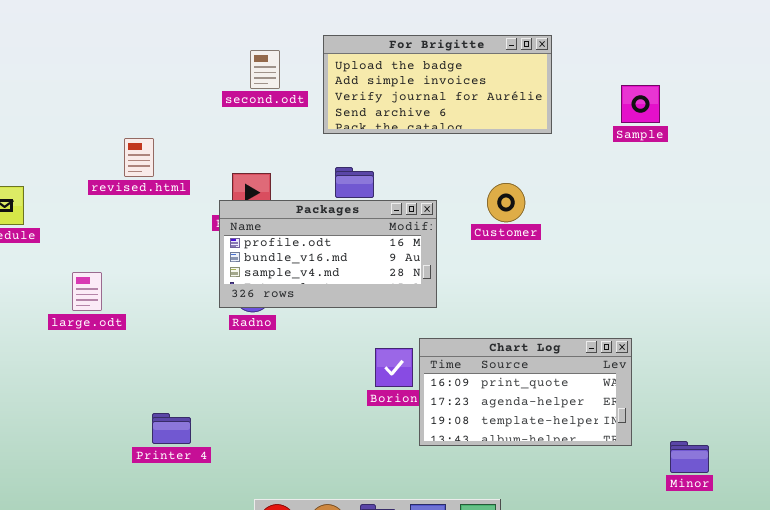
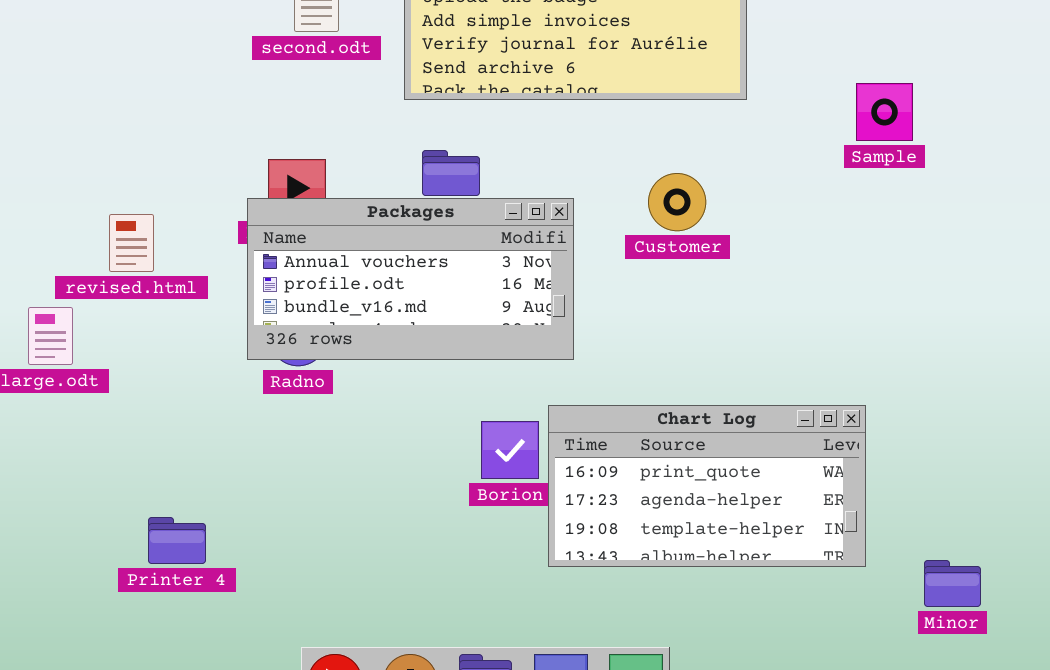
Sample: [621,85,660,123] -> [856,83,913,141], moved
revised.html: [124,138,154,177] -> [109,214,154,272], moved
Packages: [219,200,437,308] -> [247,198,574,360], scrolled up 1 row

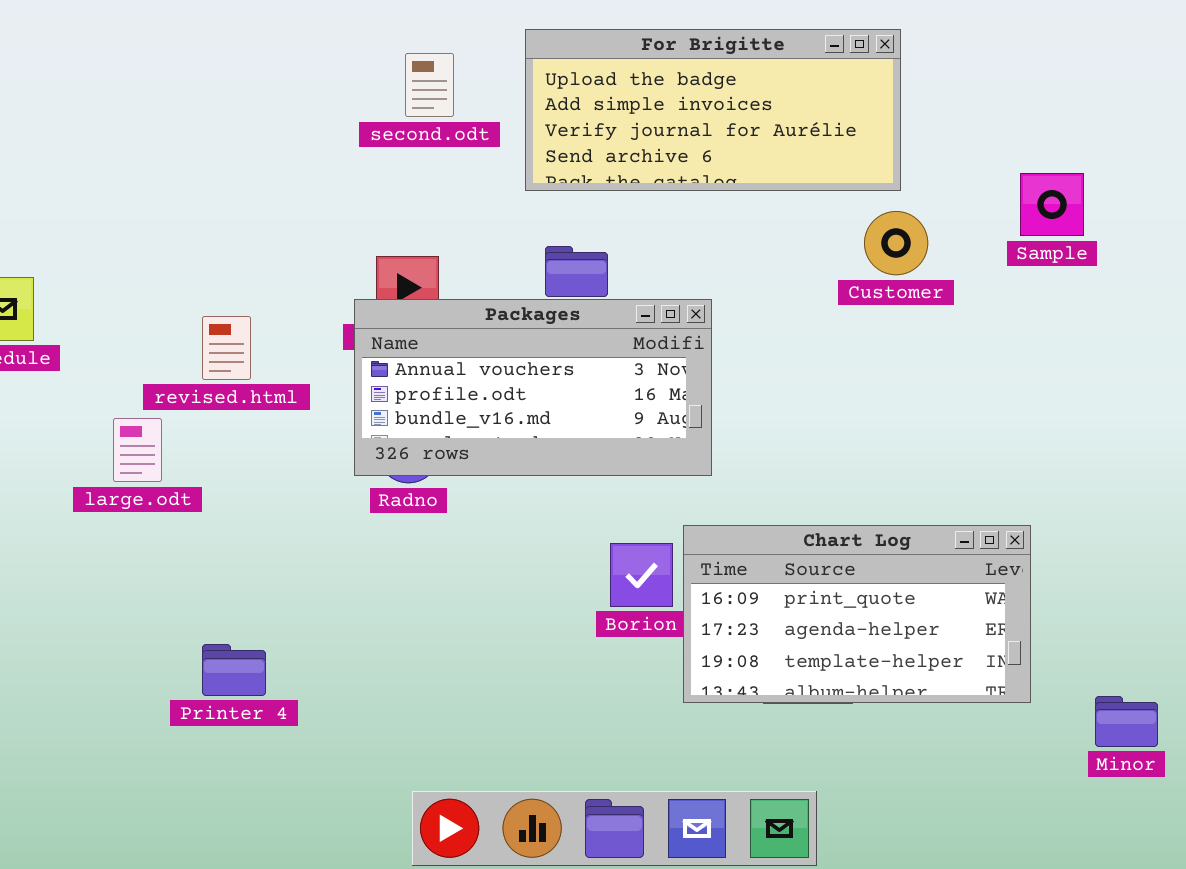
Customer: [648,173,706,231] -> [864,211,928,275], moved
Printer 4: [148,517,206,564] -> [202,644,266,696], moved

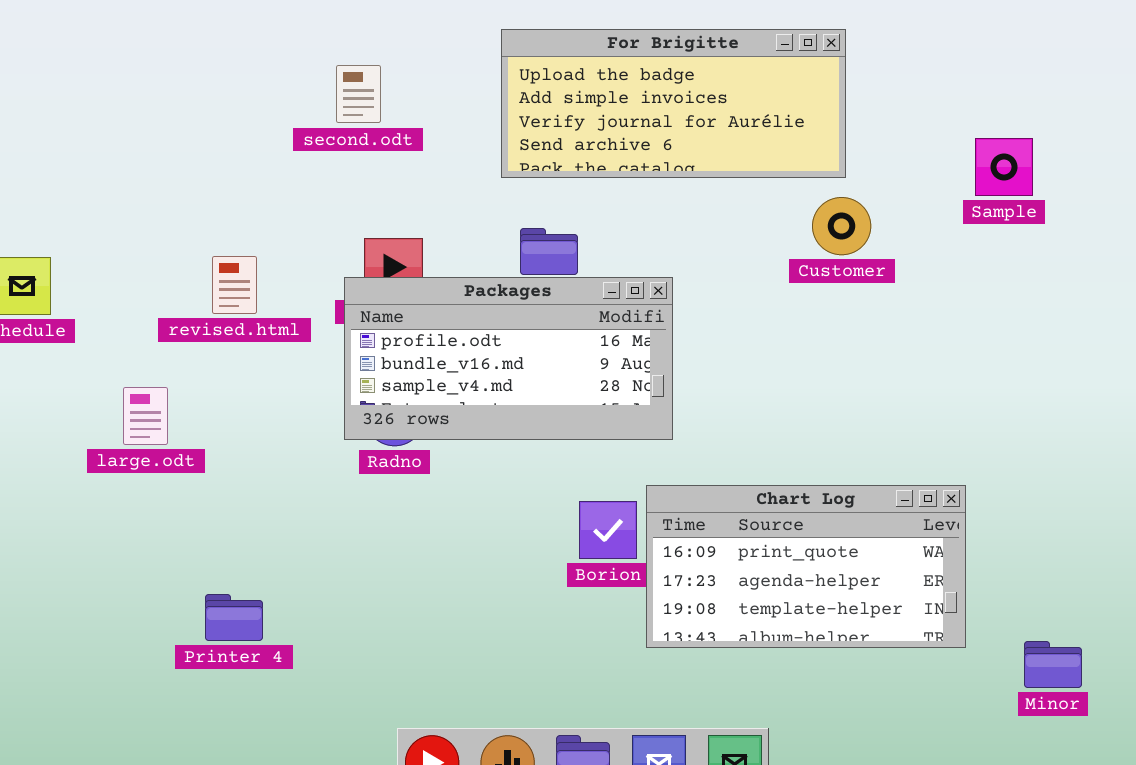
second.odt: [405,53,454,117] -> [336,65,381,123], moved
Sample: [1020,173,1084,236] -> [975,138,1033,196], moved
Packages: [354,299,712,476] -> [344,277,673,440], scrolled down 1 row
revised.html: [202,316,251,380] -> [212,256,257,314], moved

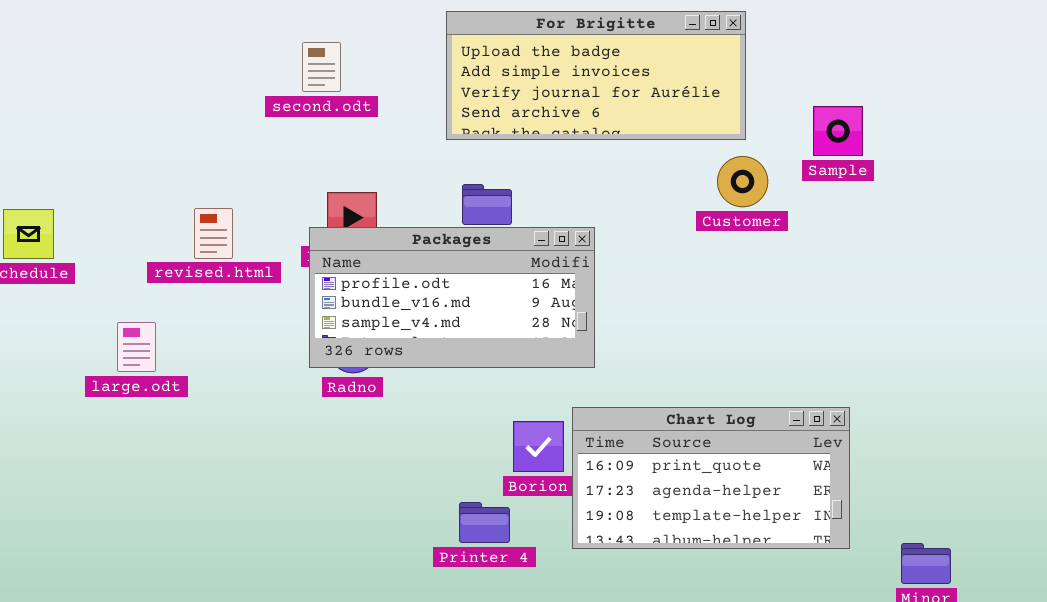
Sample: [975,138,1033,196] -> [813,106,863,156], moved
Printer 4: [205,594,263,641] -> [459,502,510,543], moved

